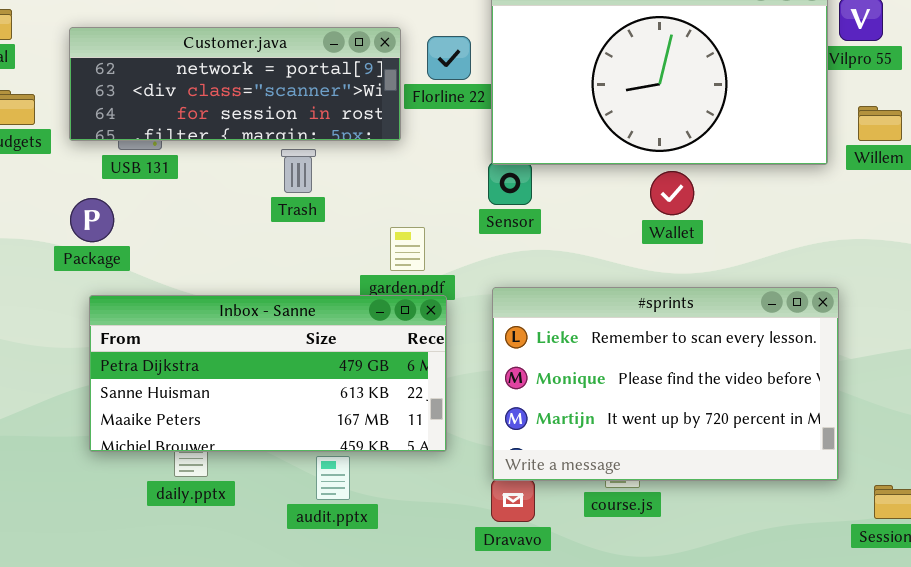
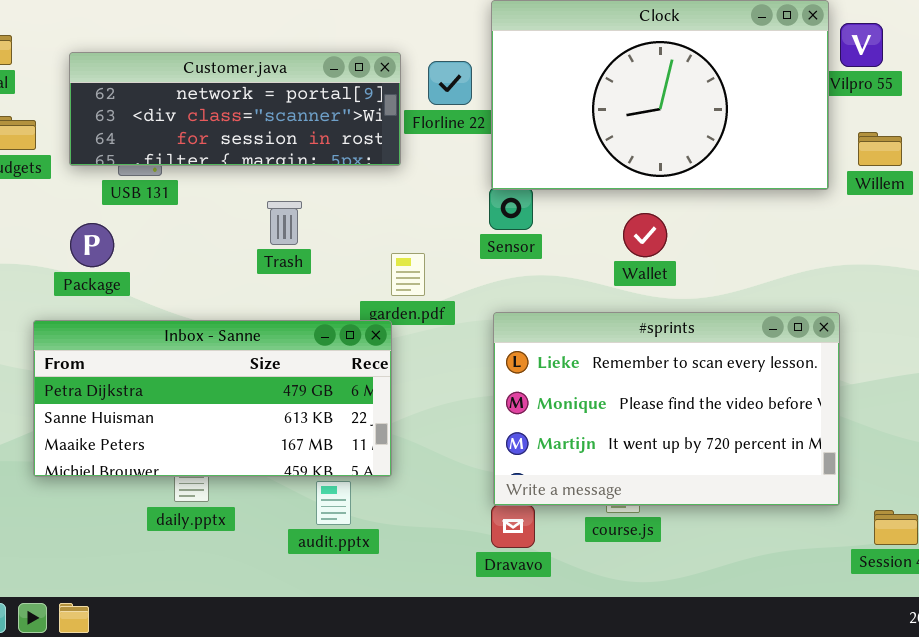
Trash: [281,149,316,193] -> [267,201,302,245], moved
Wallet: [650,171,694,215] -> [623,213,667,257], moved
Inbox - Sanne: [89,295,447,452] -> [33,320,392,477], moved

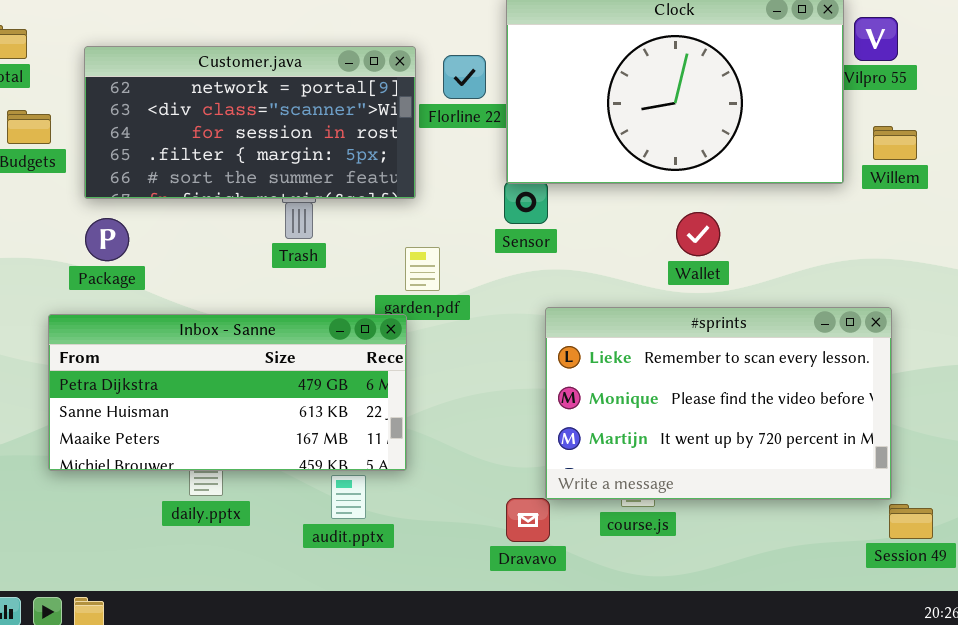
Customer.java: [69,52,401,166] -> [84,46,416,199], resized
Wallet: [623,213,667,257] -> [676,212,720,256], moved
#sprints: [493,312,840,506] -> [545,307,892,500], moved

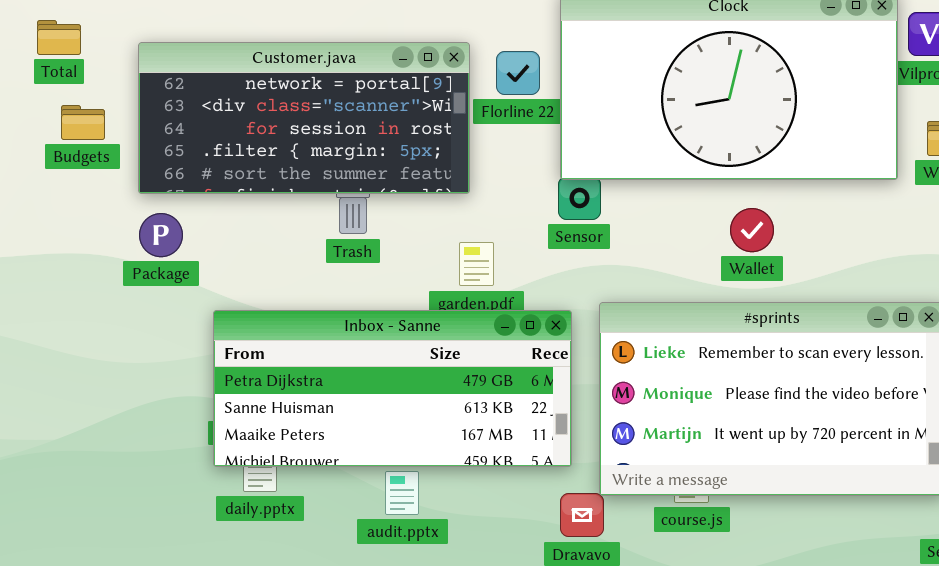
Inbox - Sanne: [48,314,407,471] -> [213,310,572,467], moved

